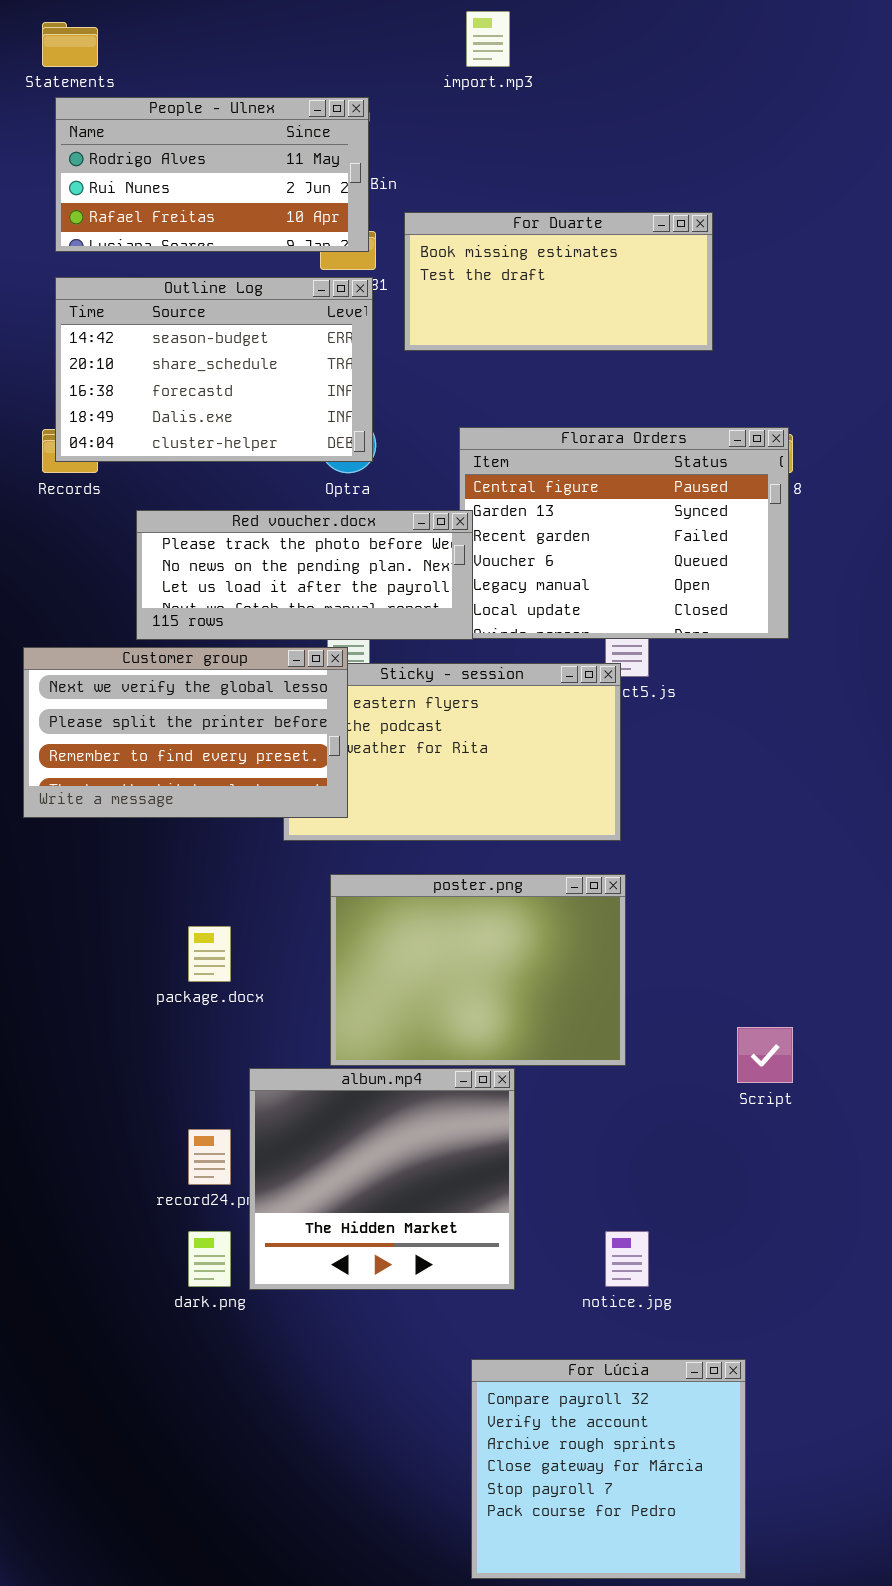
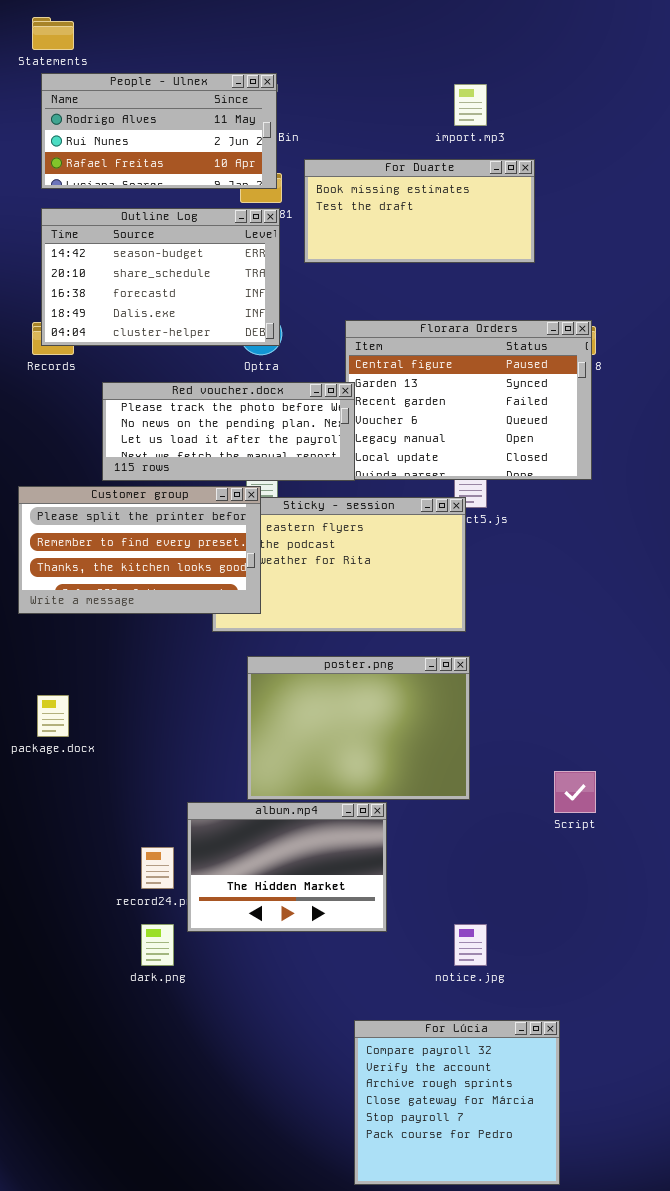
import.mp3: [466,11,510,67] -> [454,84,487,126], moved
Customer group: [23,647,348,818] -> [18,486,261,614], scrolled down 1 row
package.docx: [188,926,231,982] -> [37,695,69,737], moved
album.mp4: [249,1068,515,1290] -> [187,802,387,932], resized

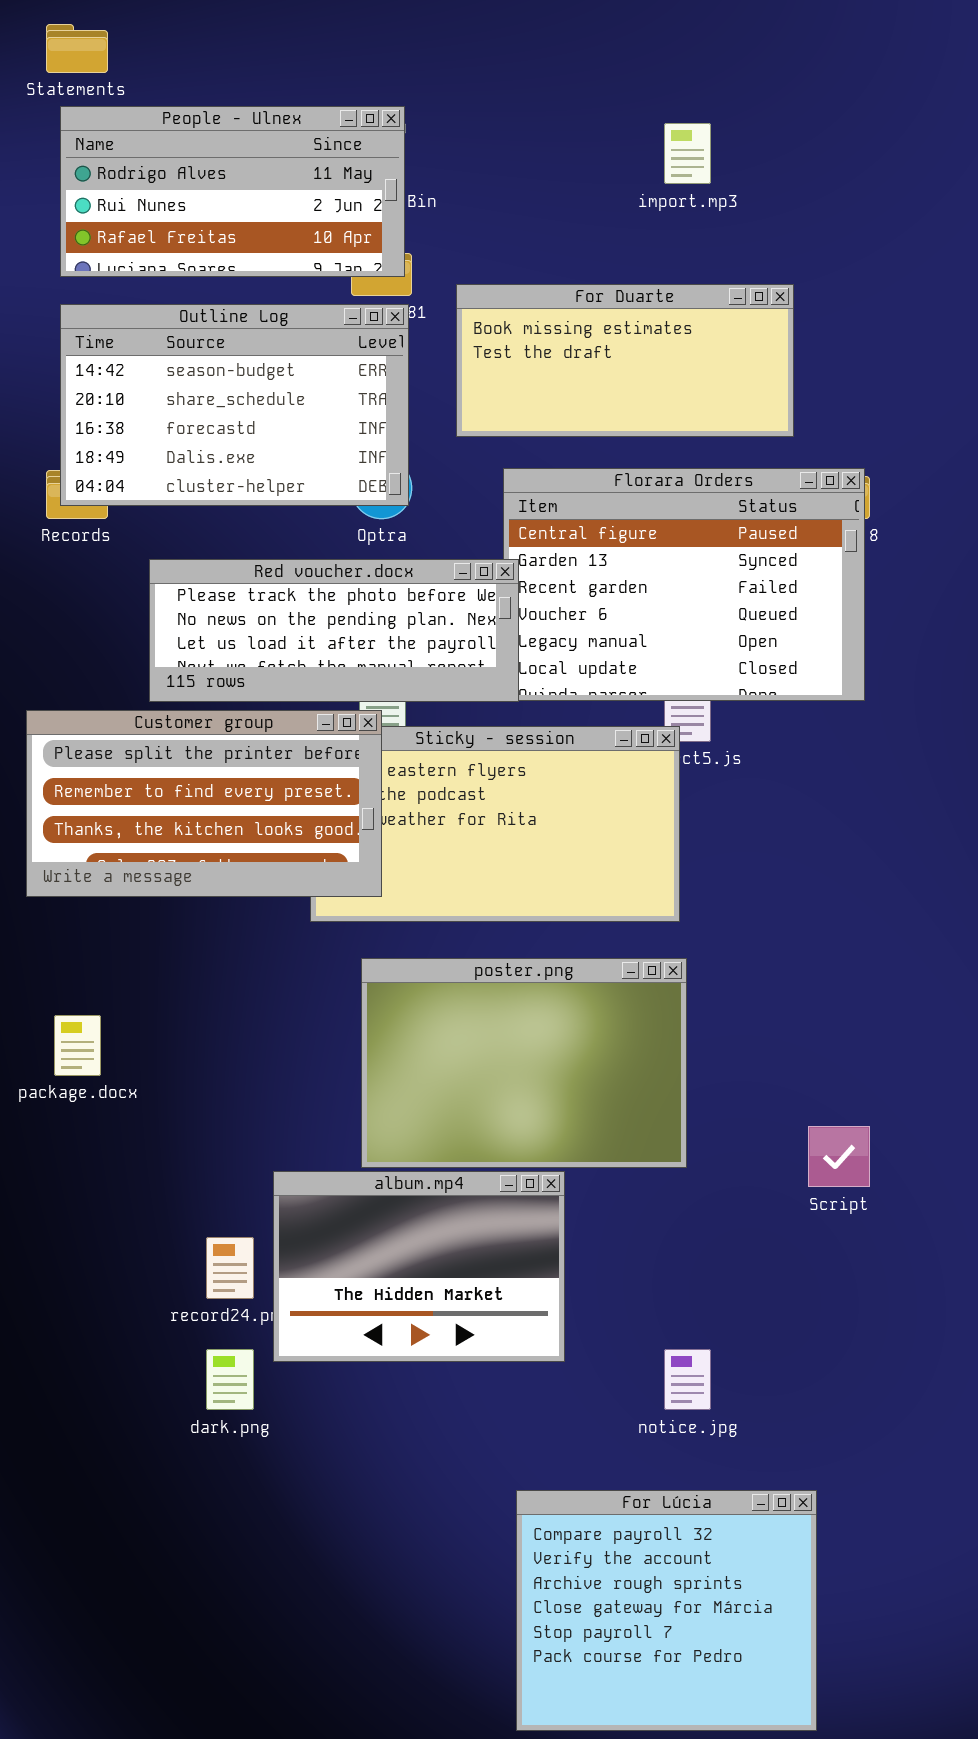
For Duarte: [304,159,535,263] -> [456,284,794,437], moved

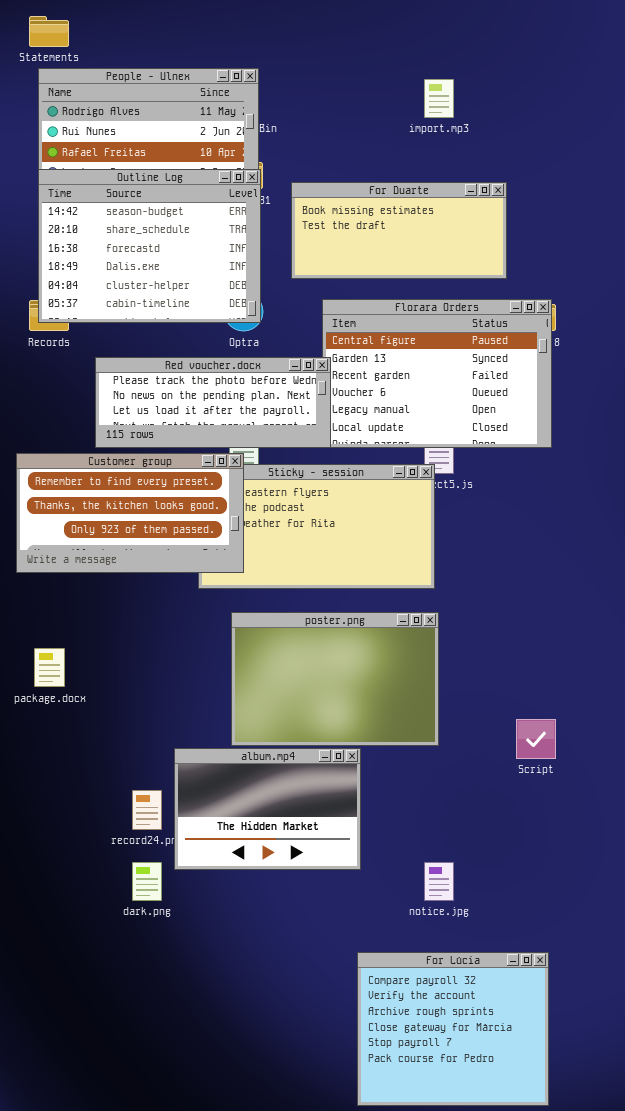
Outline Log: [60,304,409,506] -> [38,169,261,323], resized
Customer group: [26,710,382,897] -> [16,453,244,573], scrolled down 1 row
For Lúcia: [516,1490,817,1731] -> [357,952,549,1106], moved

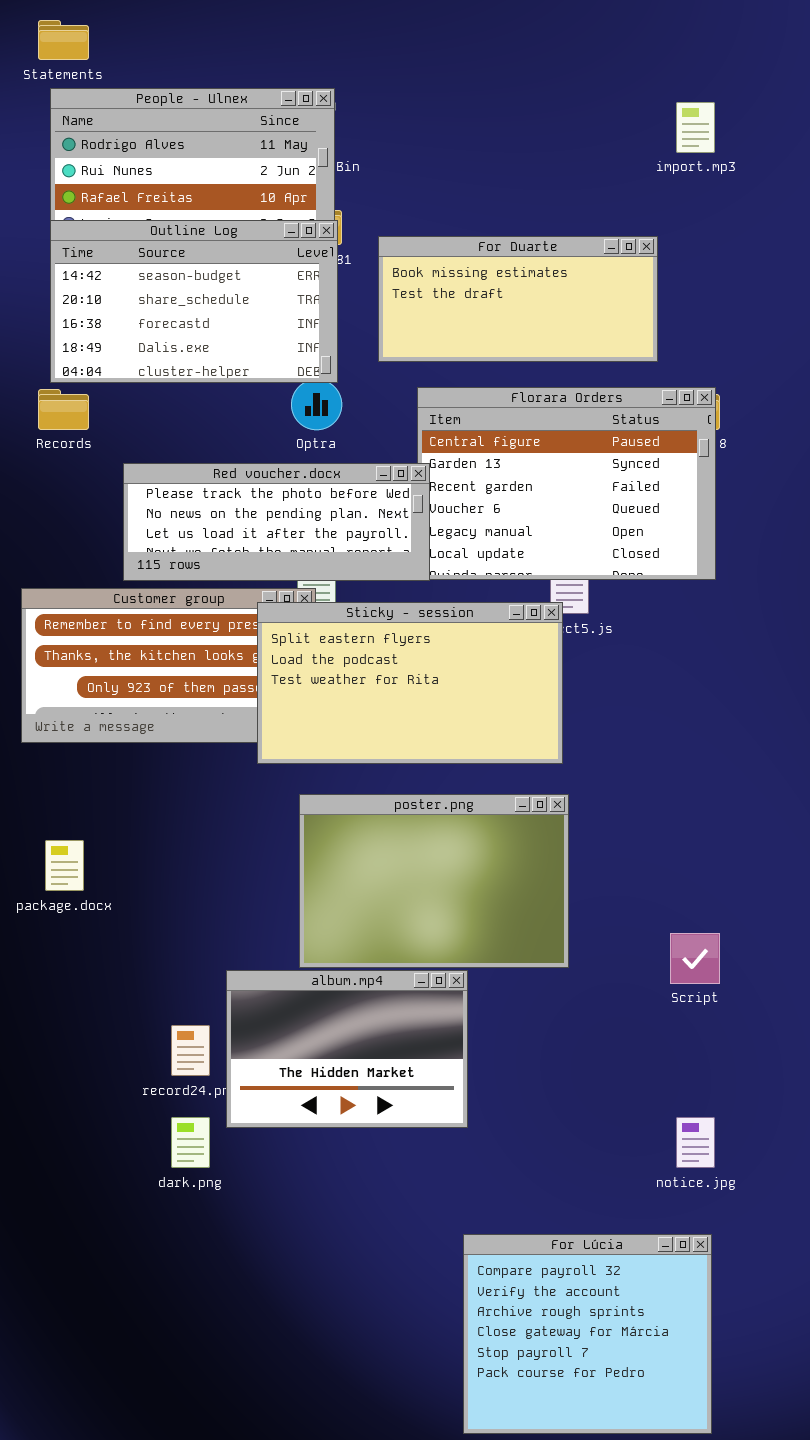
import.mp3: [424,79,454,118] -> [676,102,715,153], moved
Outline Log: [38,169,261,323] -> [50,220,338,383], resized
Sticky - session: [198,464,435,589] -> [257,602,563,764], raised
notice.jpg: [424,862,454,901] -> [676,1117,715,1168], moved

